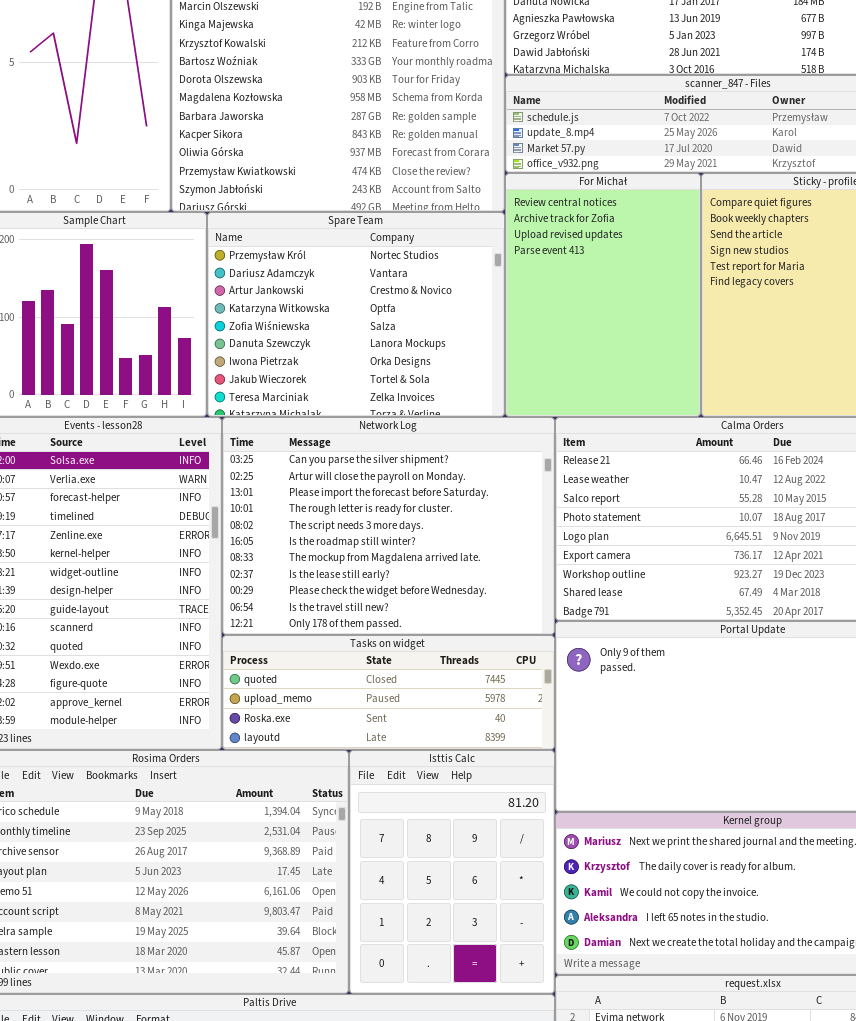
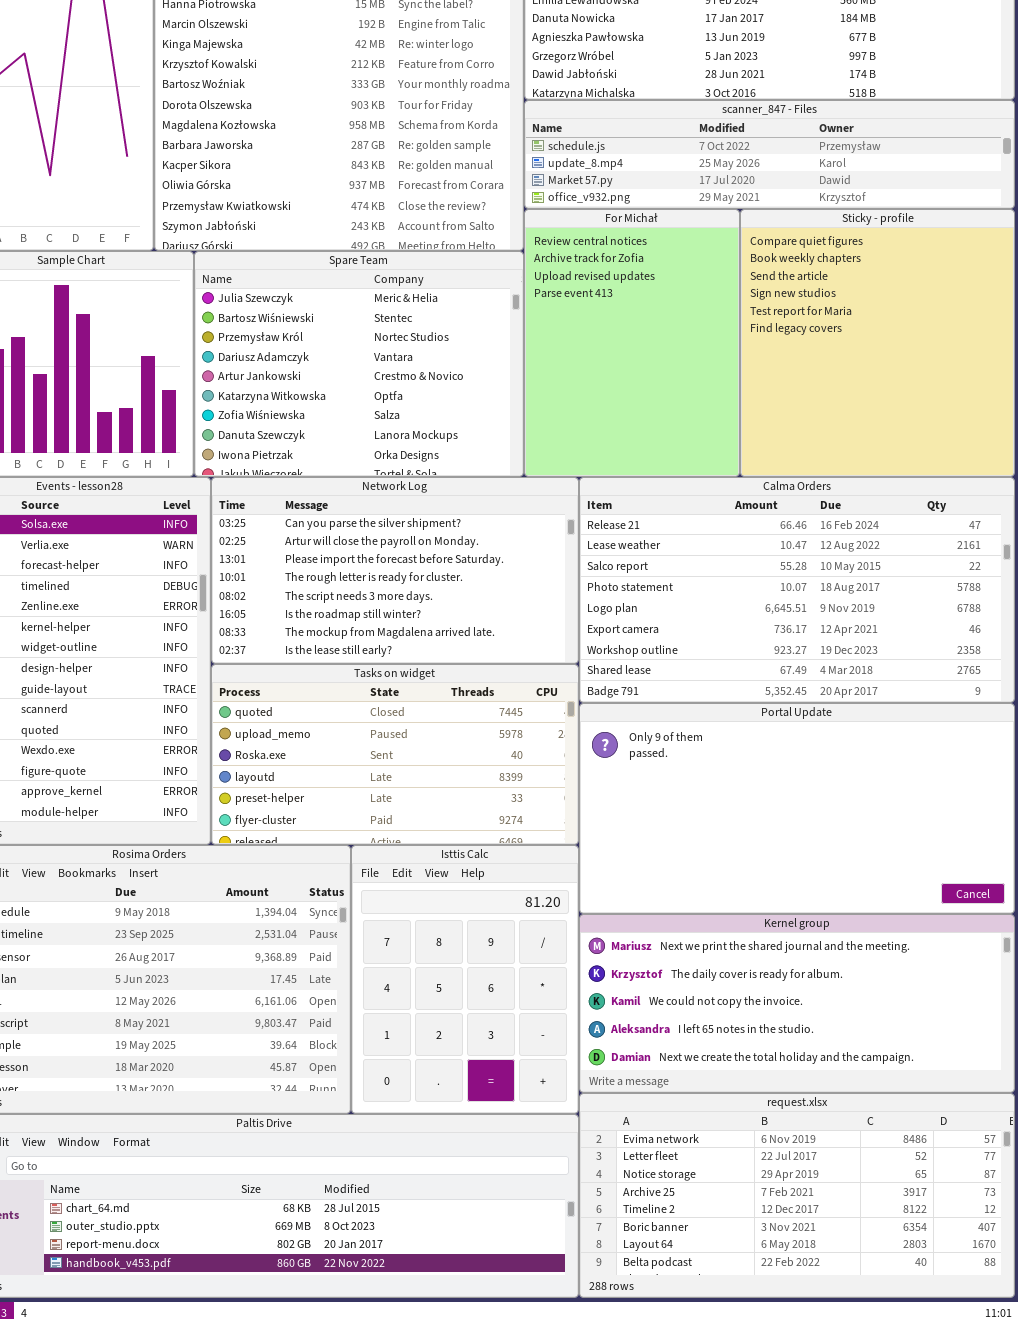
Spare Team: [207,212,505,417] -> [194,251,524,477], scrolled up 2 rows
Network Log: [222,417,555,635] -> [211,477,579,664], resized
Tasks on widget: [222,635,555,750] -> [211,664,579,845], resized

